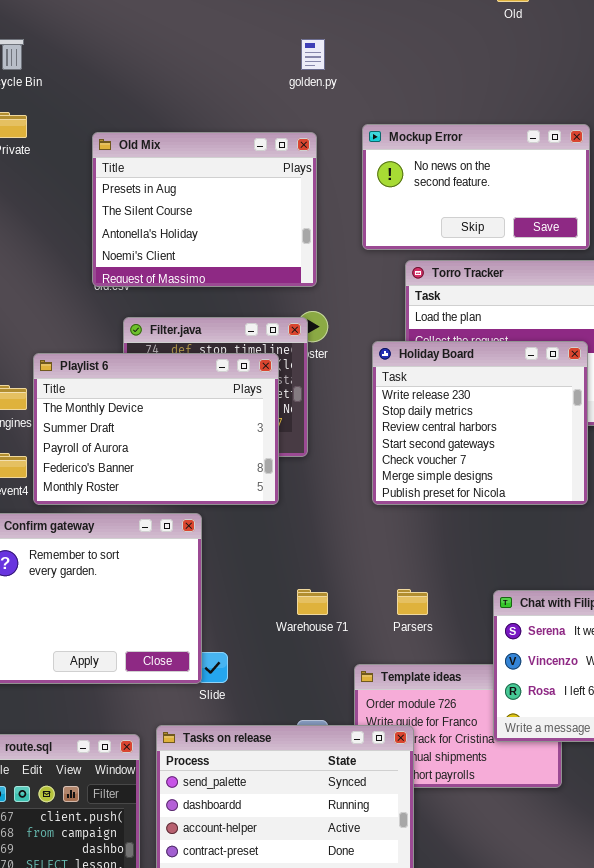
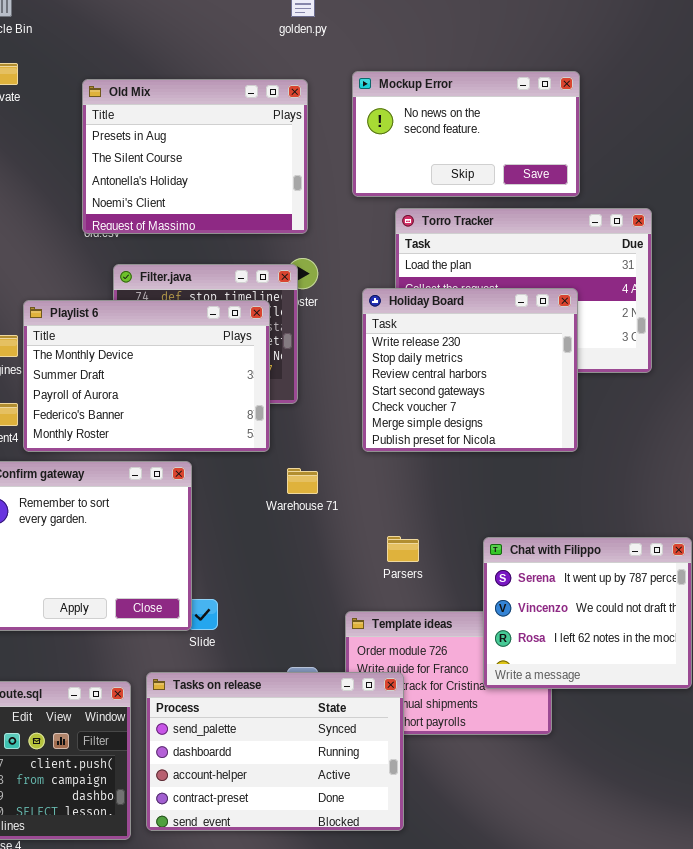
Warehouse 71: [297,589,328,615] -> [287,468,318,494], moved

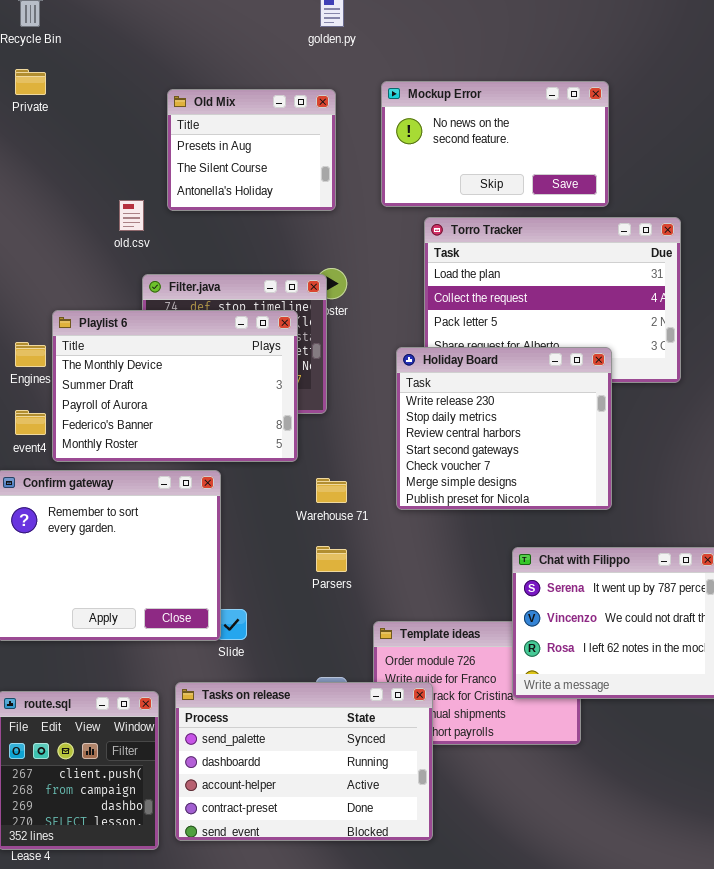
Old Mix: [82,79,308,234] -> [167,89,336,211], resized
Holiday Board: [362,288,578,452] -> [396,347,612,510], moved
Parsers: [387,536,419,562] -> [316,546,347,572], moved

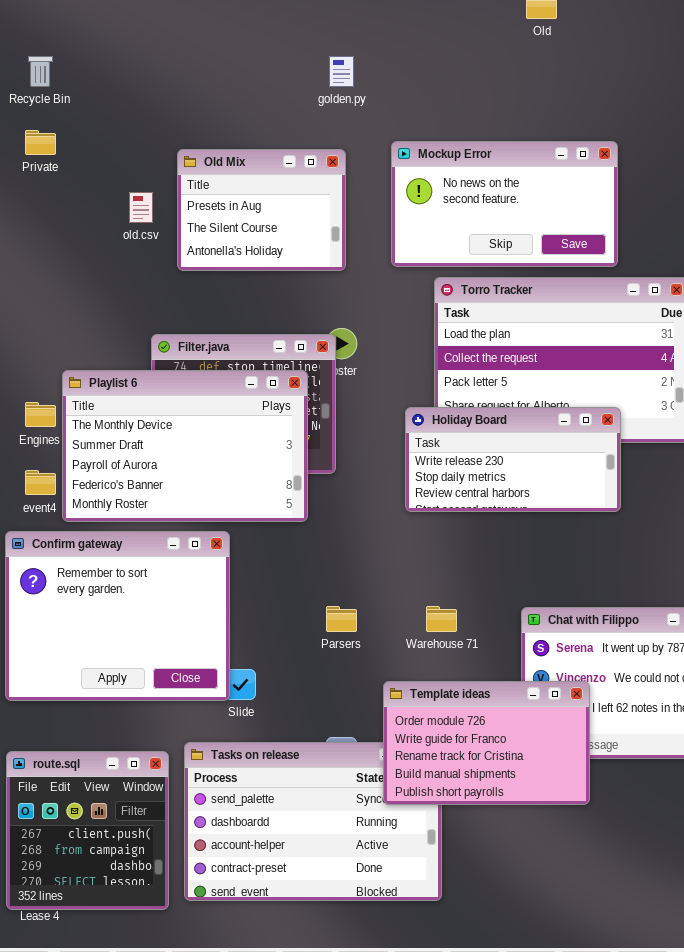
old.csv: [119,200,144,231] -> [129,192,153,223], moved
Holiday Board: [396,347,612,510] -> [405,407,621,512], resized
Warehouse 71: [316,478,347,503] -> [426,606,457,632], moved
Template ideas: [373,621,581,745] -> [383,681,590,805], raised

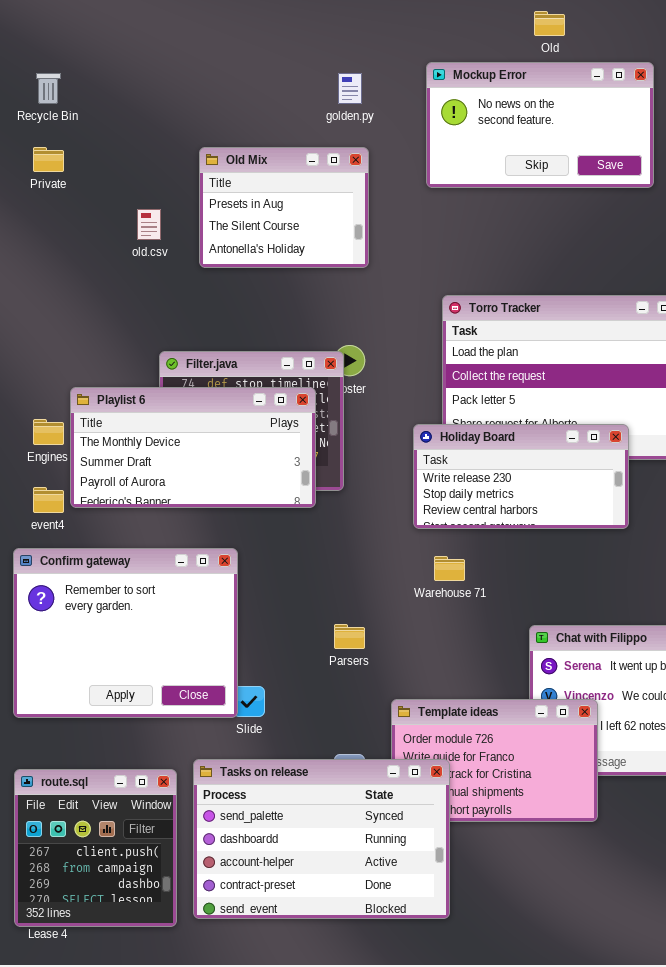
Mockup Error: [391,141,618,267] -> [426,62,654,188], moved
Old Mix: [177,149,346,271] -> [199,147,369,268], moved
Playlist 6: [62,370,308,522] -> [70,387,316,508], resized
Warehouse 71: [426,606,457,632] -> [434,556,465,581], moved
Tasks on release: [184,742,442,901] -> [193,759,450,919], raised

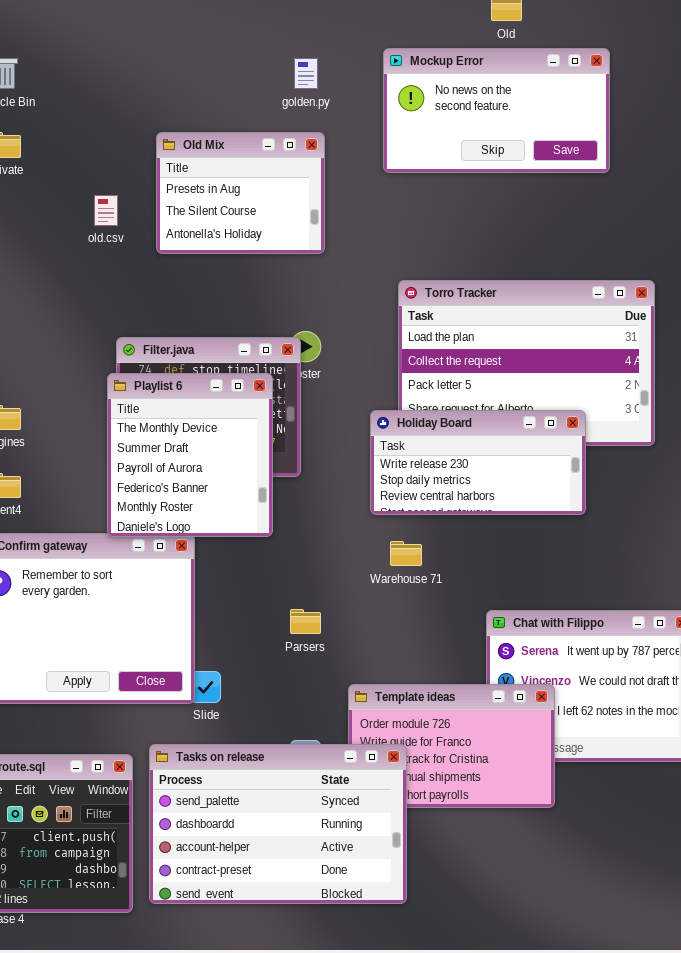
Playlist 6: [70,387,316,508] -> [107,373,273,537], resized

